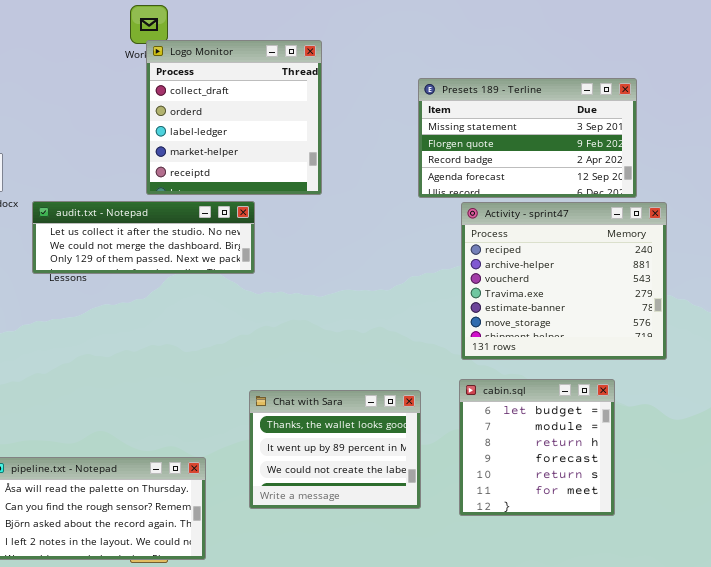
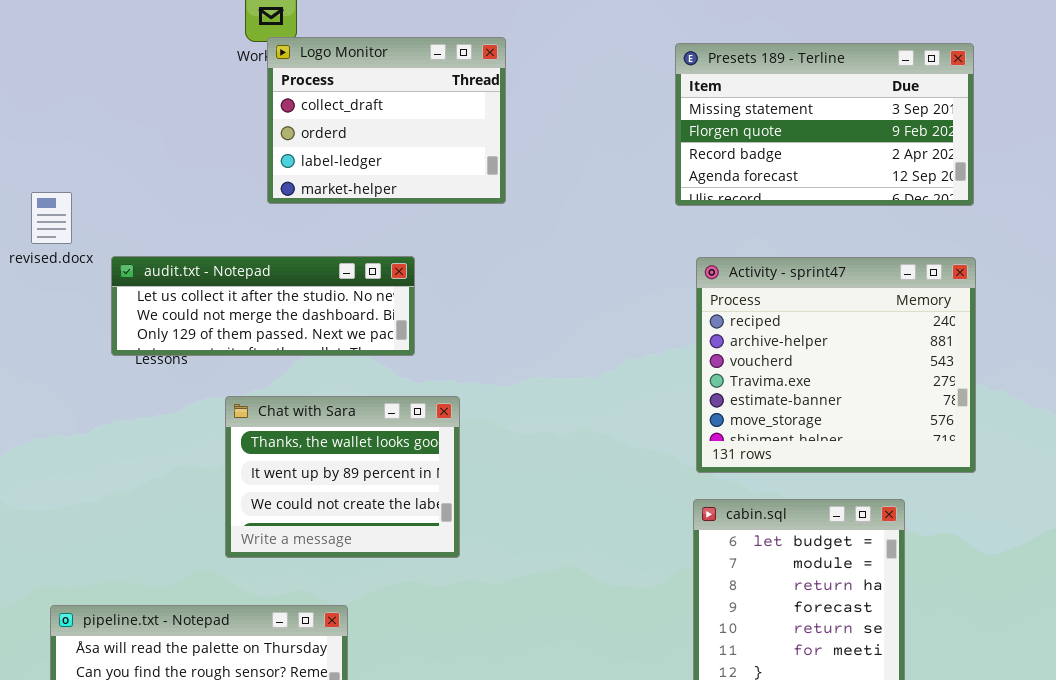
Logo Monitor: [146,40,322,195] -> [267,37,506,204], resized
Presets 189 - Terline: [418,78,637,198] -> [675,43,974,206], moved
Chat with Sara: [249,390,421,509] -> [225,396,460,558], moved

